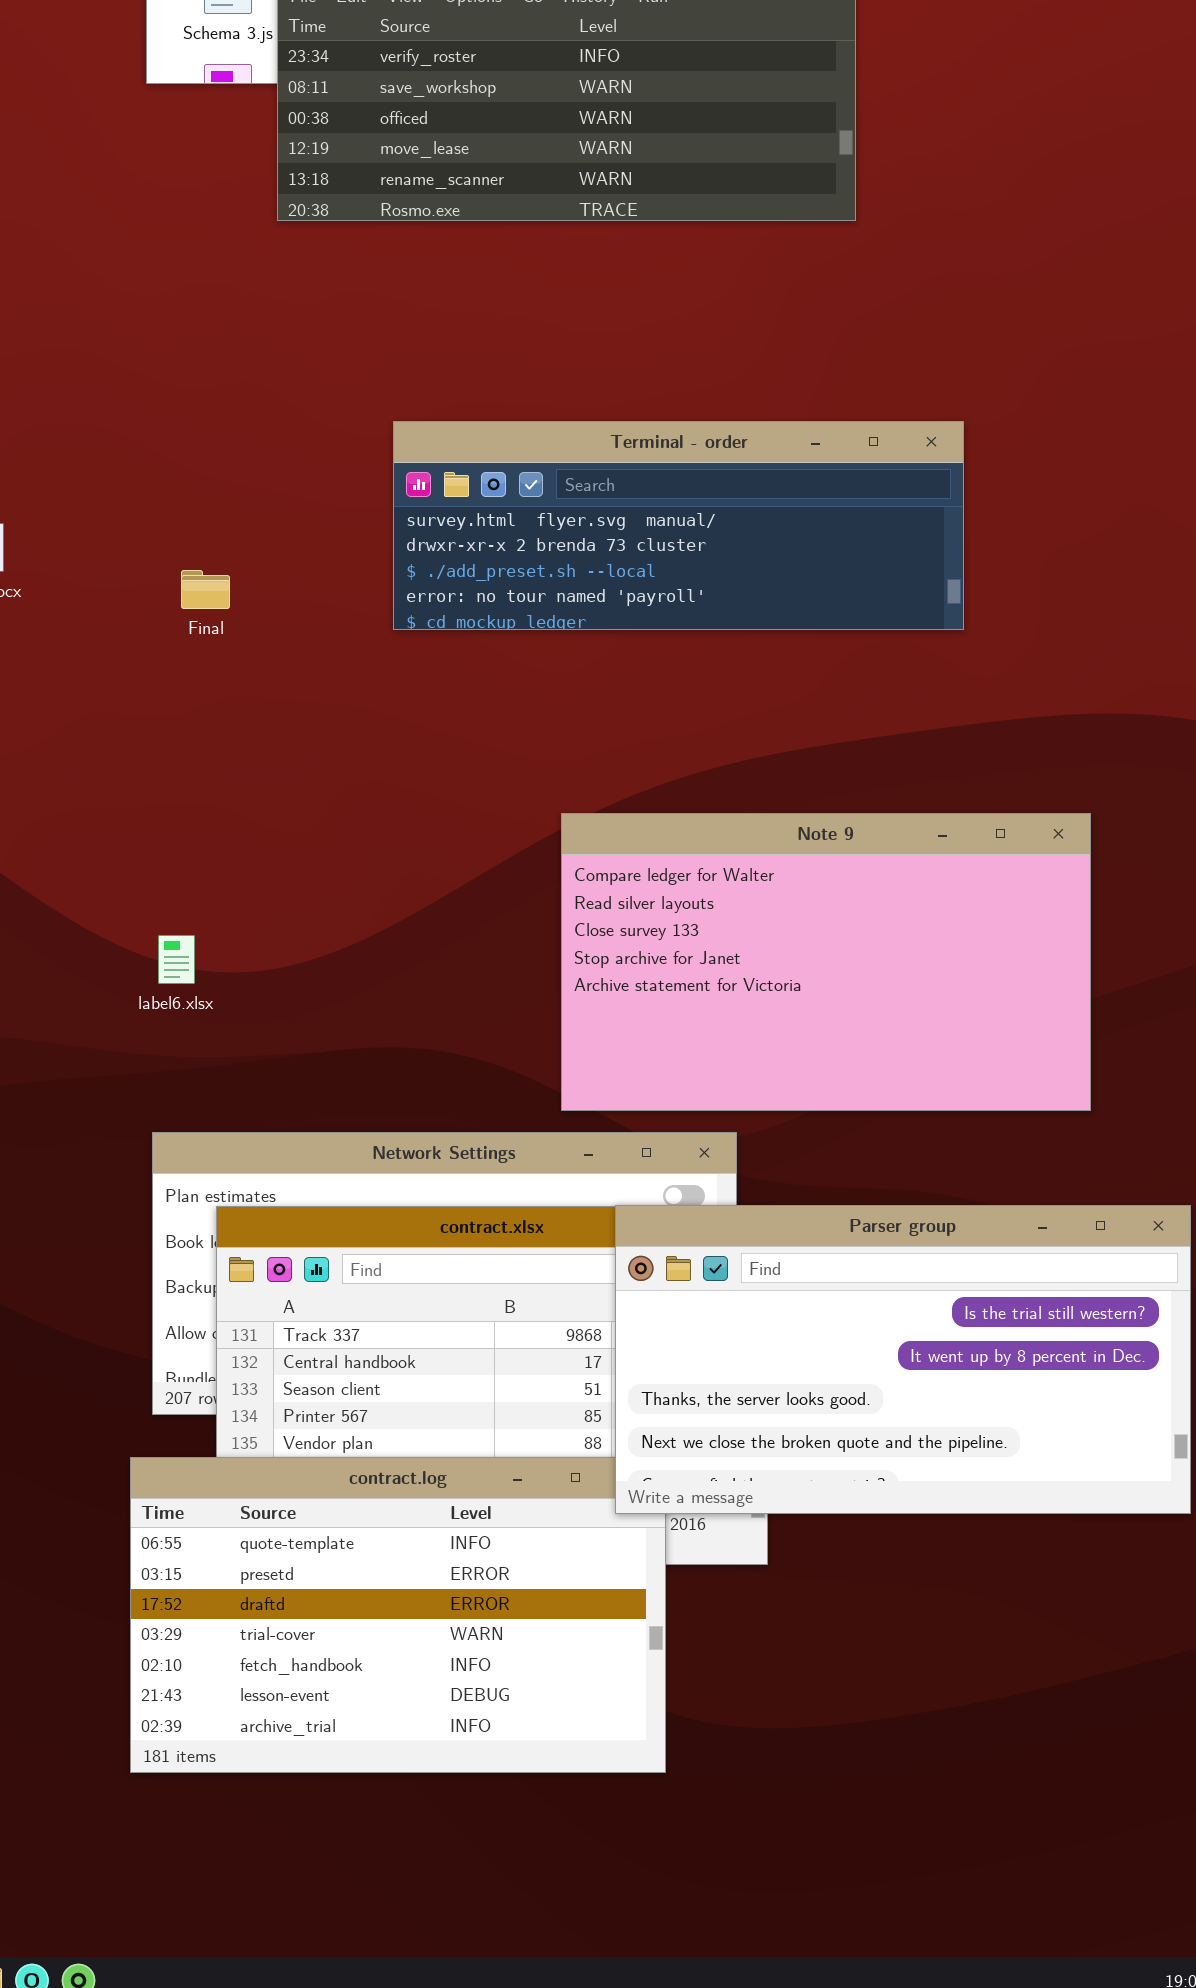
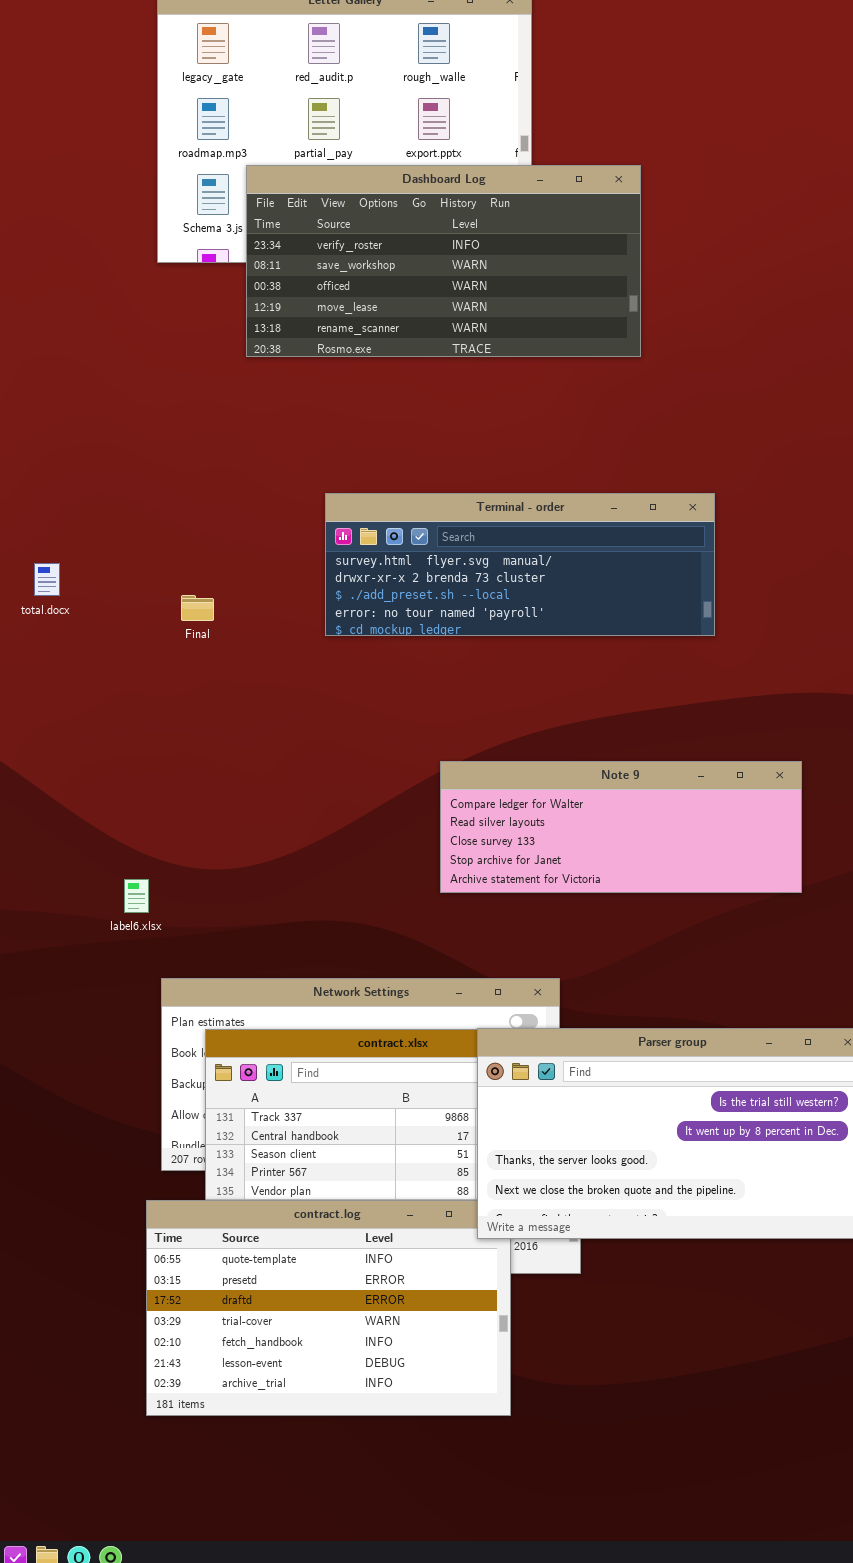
Note 9: [561,813,1091,1111] -> [440,761,802,893], resized
label6.xlsx: [158,935,195,984] -> [124,879,149,913], moved

